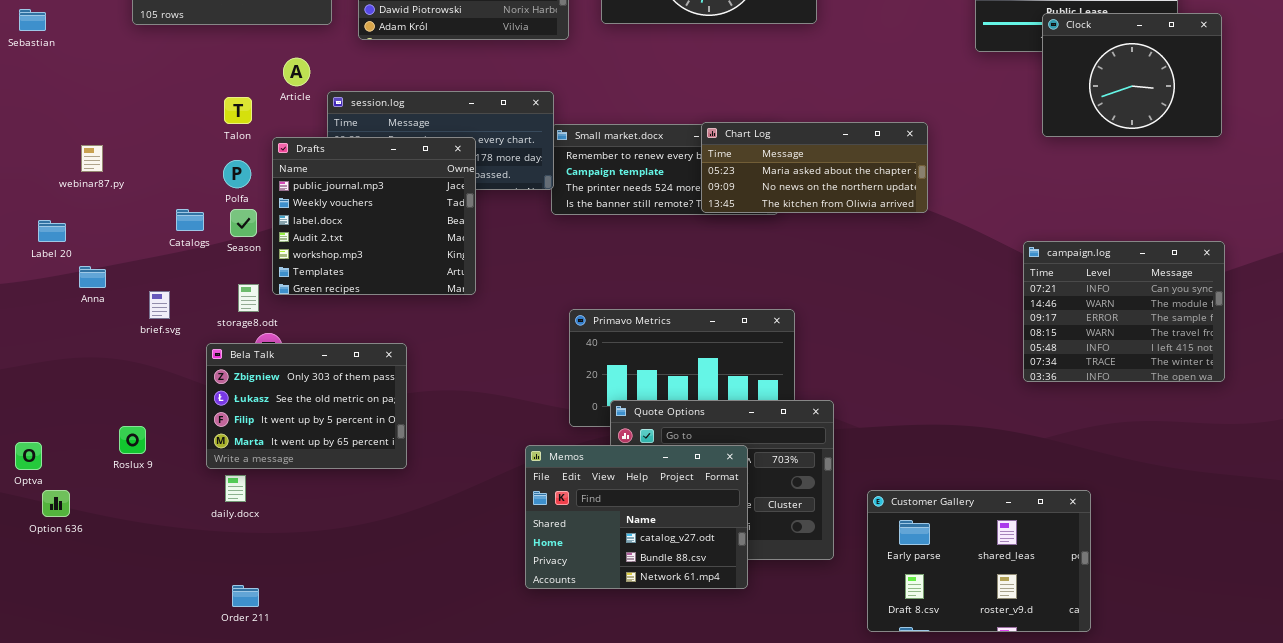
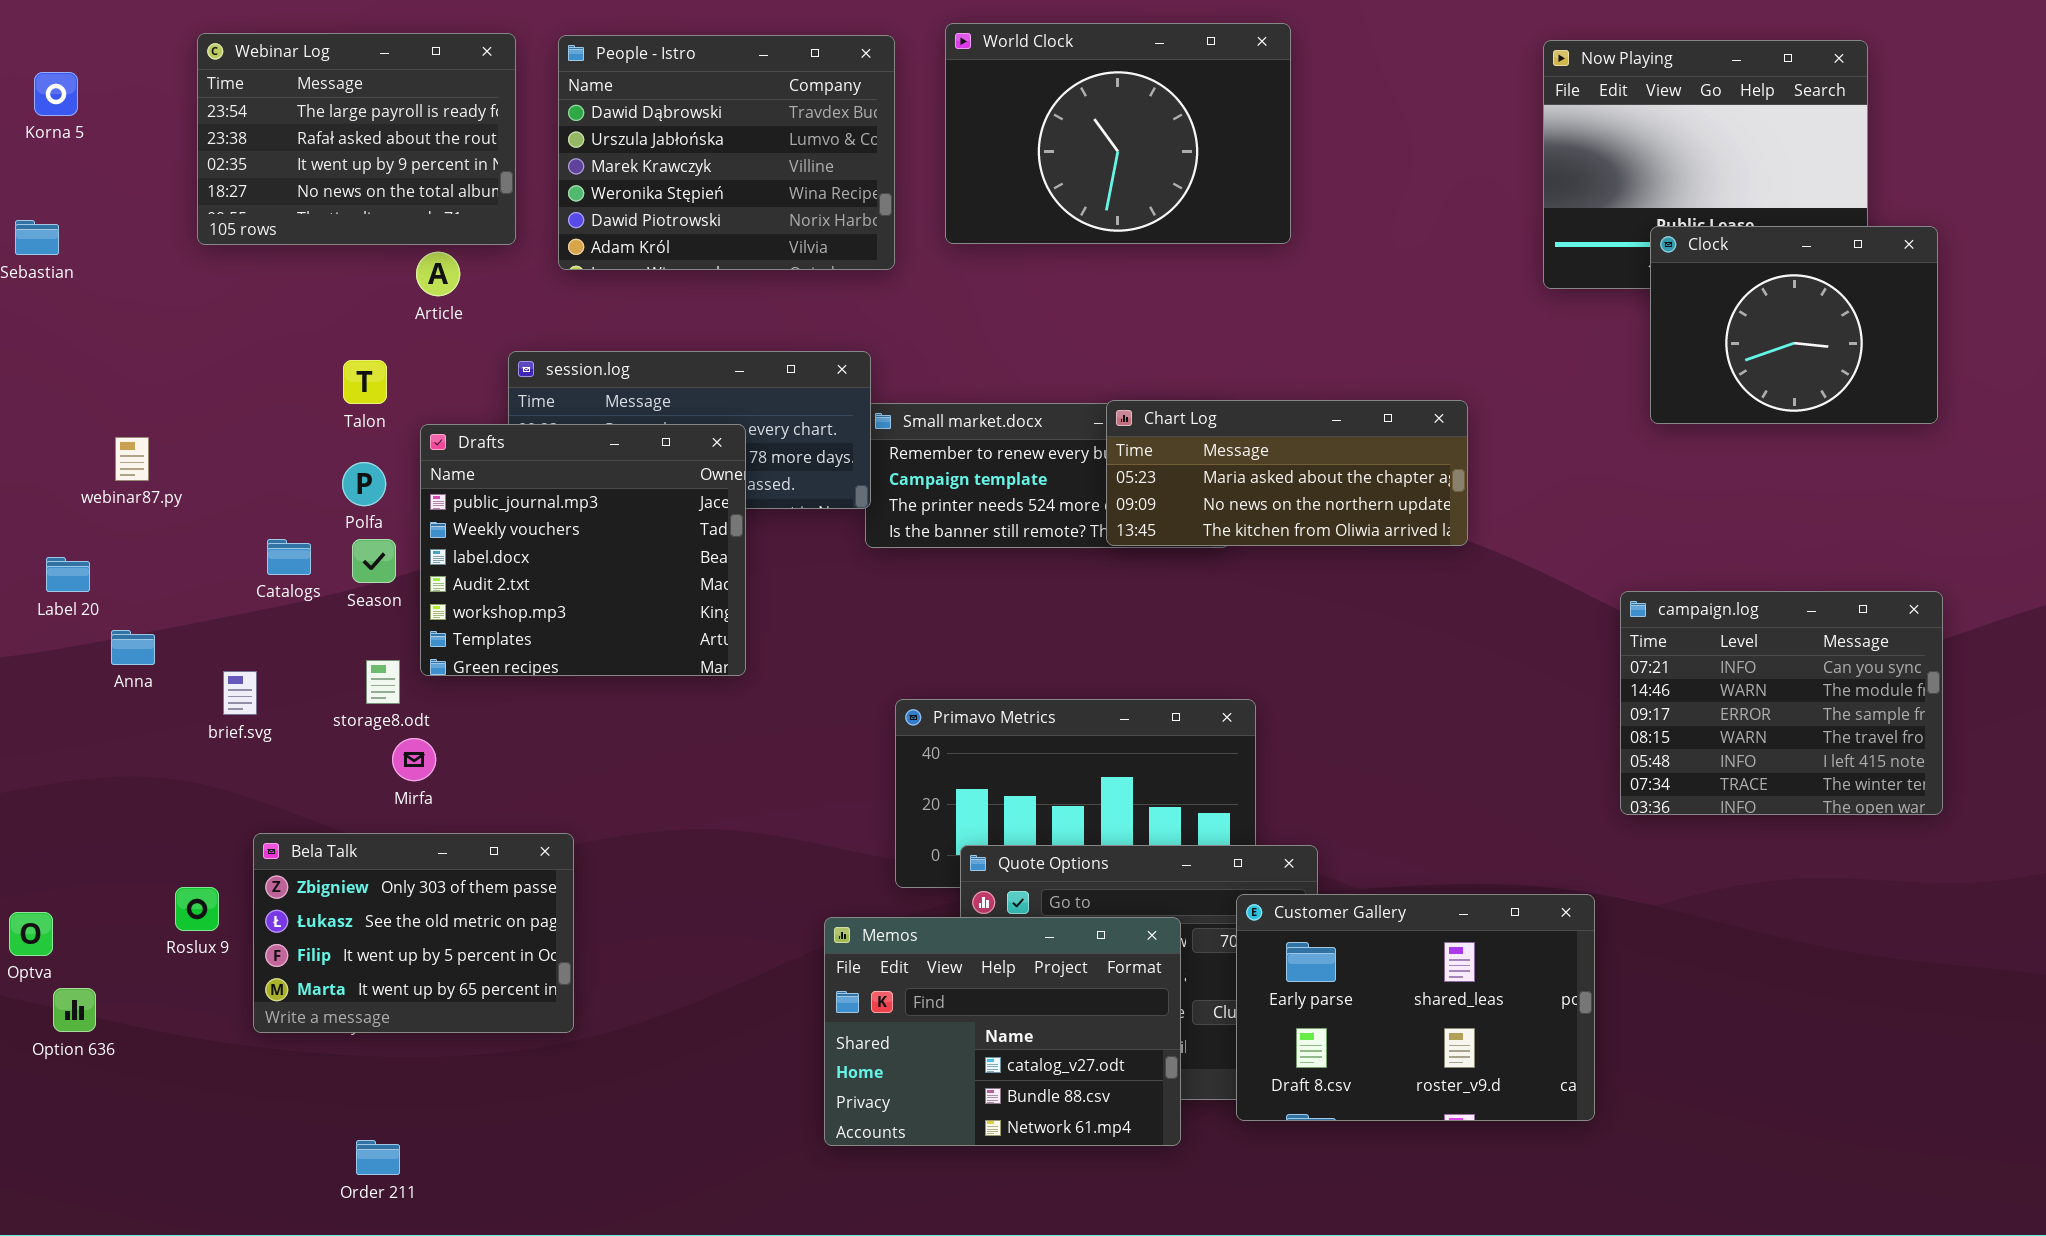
Article: [283,58,310,86] -> [416,252,460,296], moved
Bela Talk: [206,343,407,469] -> [253,833,574,1033], moved
Customer Gallery: [867,490,1091,632] -> [1236,894,1595,1121], moved

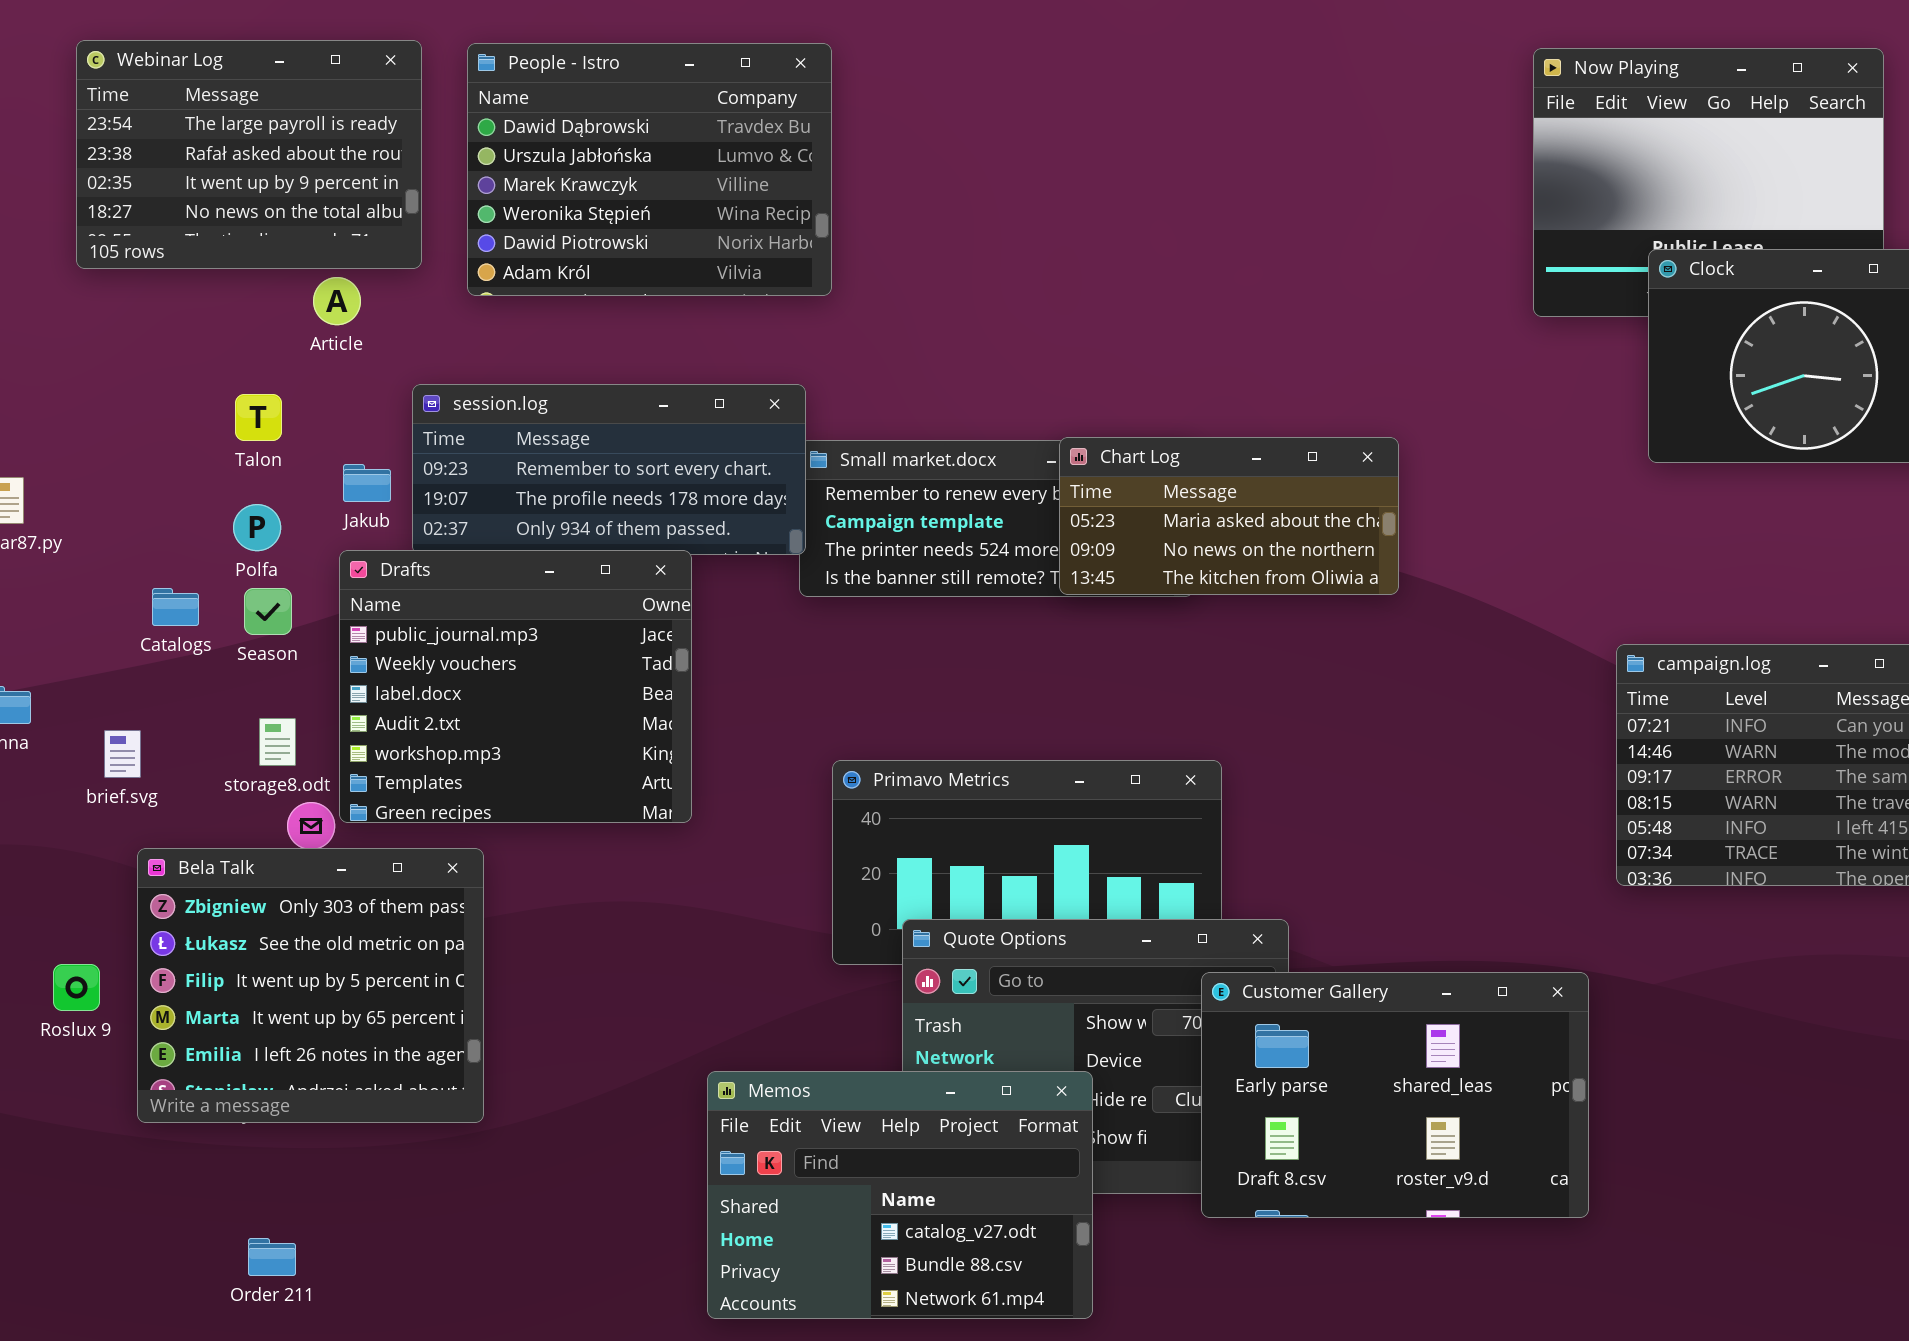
World Clock: [945,23,1291,244] -> none, closed
Chart Log: [1106,400,1468,546] -> [1059,437,1399,595], resized
Drafts: [420,424,746,676] -> [339,550,692,823], moved
Bela Talk: [253,833,574,1033] -> [137,848,484,1123], resized
Memos: [824,917,1181,1146] -> [707,1071,1093,1319], moved

